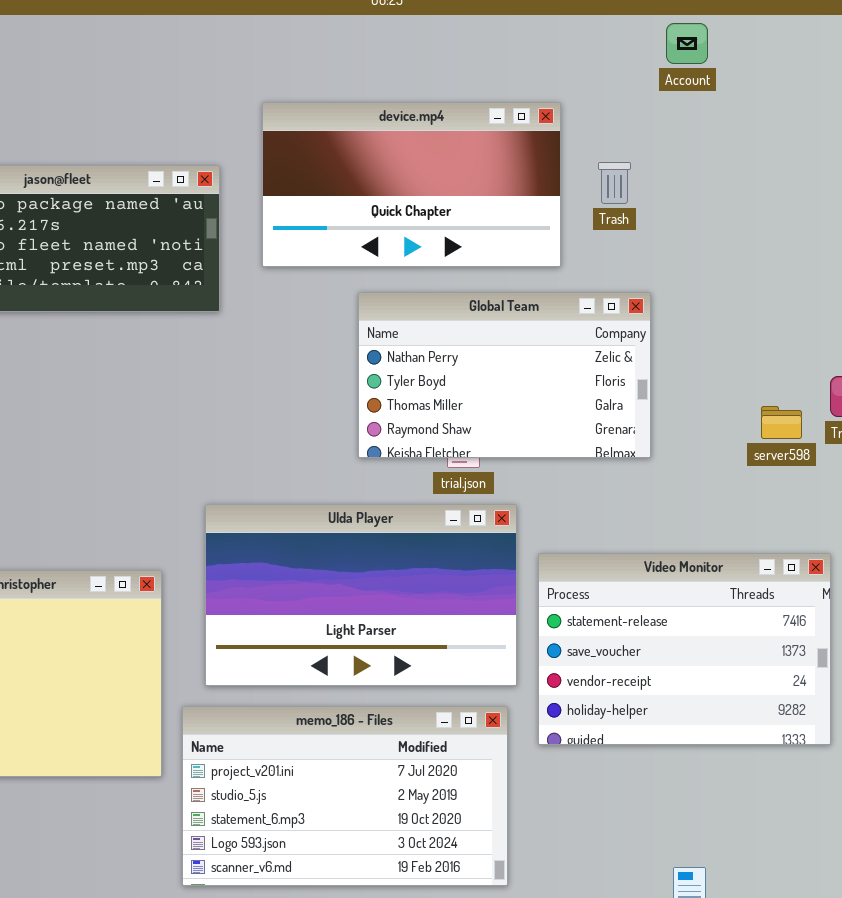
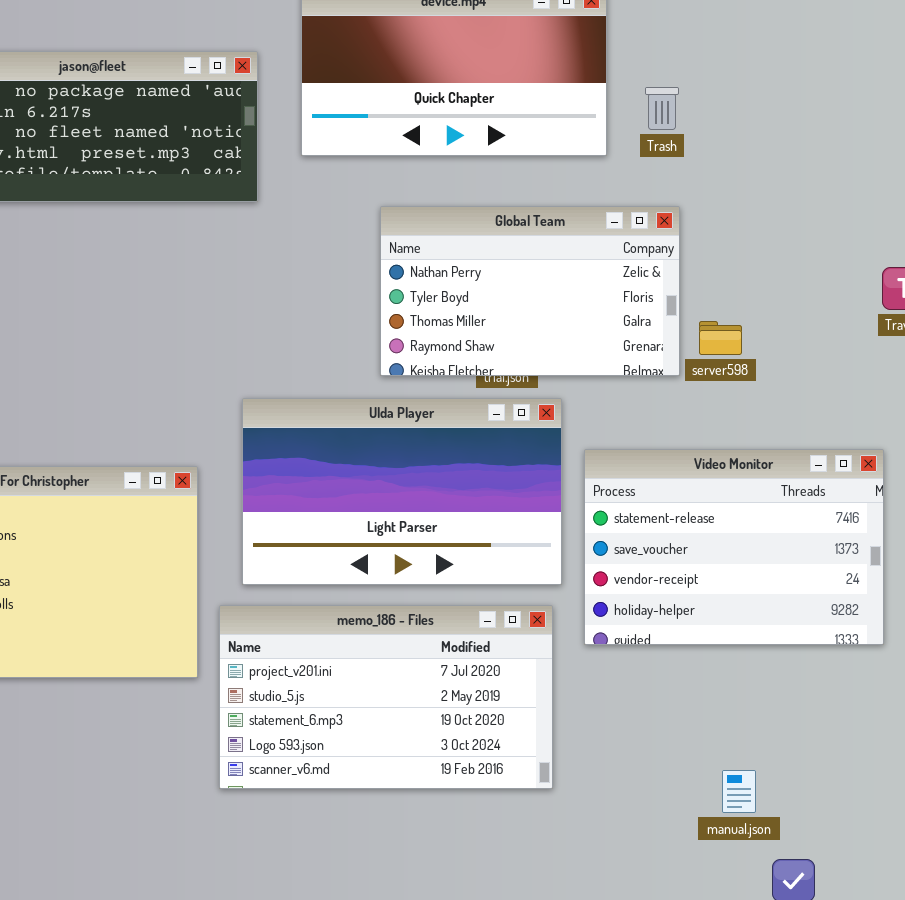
Trash: [598,162,631,204] -> [645,87,679,130], moved
Global Team: [358,292,651,458] -> [380,206,680,376], moved
server598: [761,406,802,439] -> [699,321,742,355], moved

